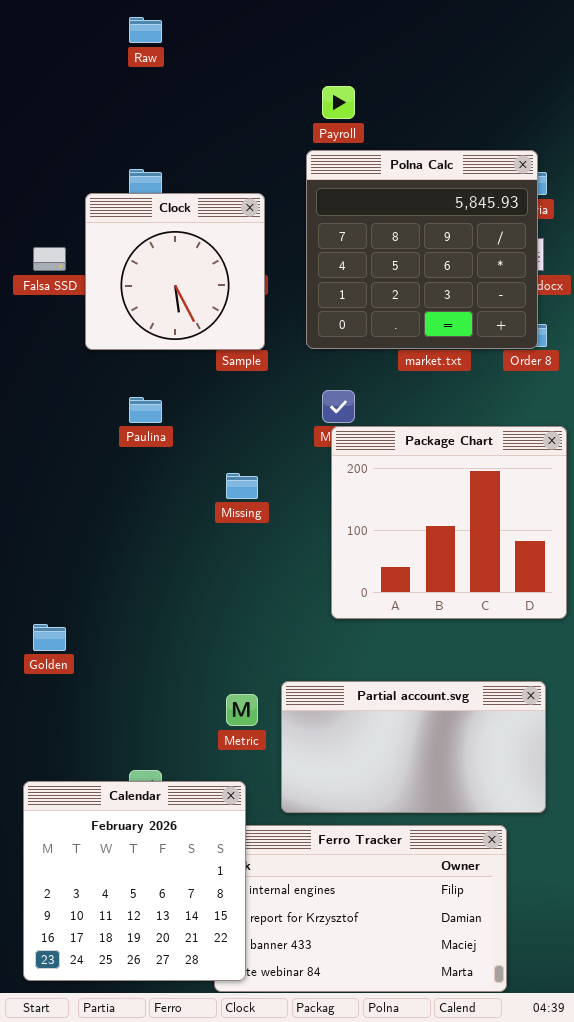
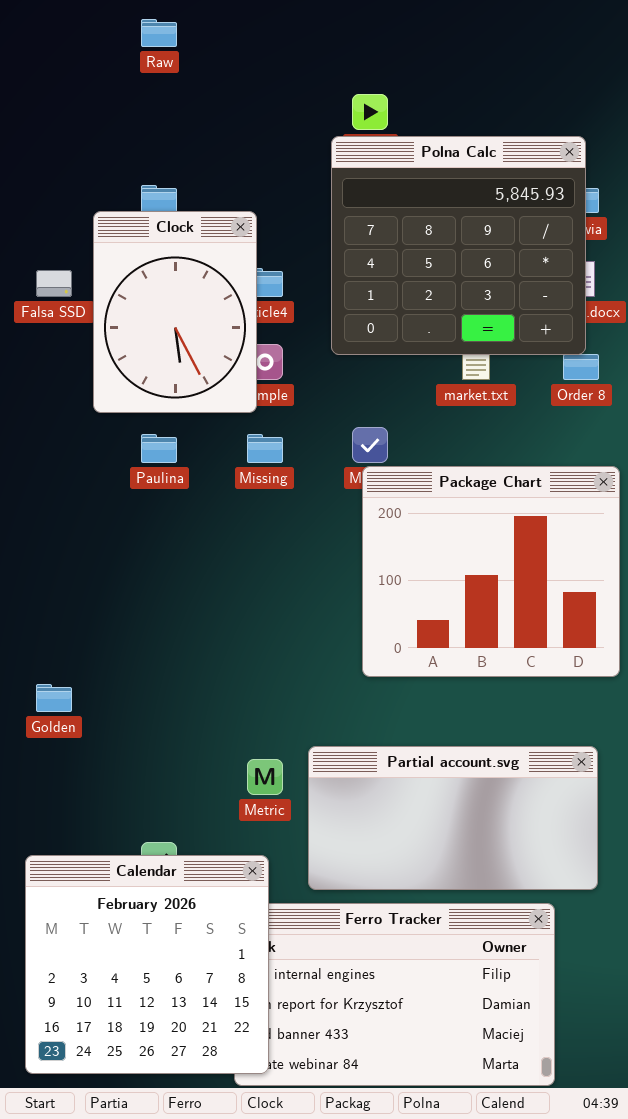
Polna Calc: [306,150,538,349] -> [331,136,586,355], moved
Clock: [85,193,265,350] -> [93,211,257,413], resized
Missing: [226,473,258,499] -> [247,434,283,463], moved

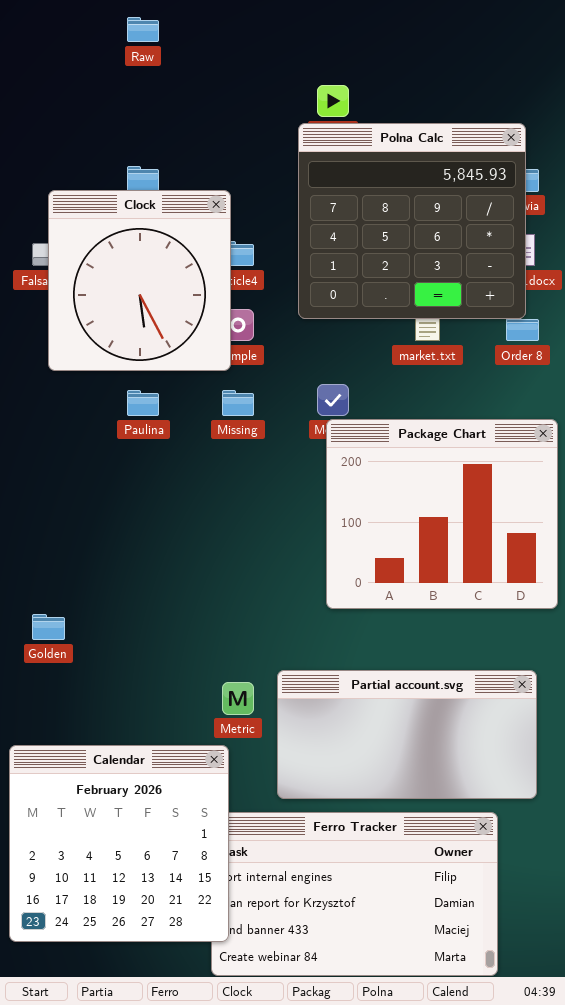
Clock: [93,211,257,413] -> [48,190,231,371], resized
Calendar: [25,855,269,1074] -> [9,745,229,942], moved

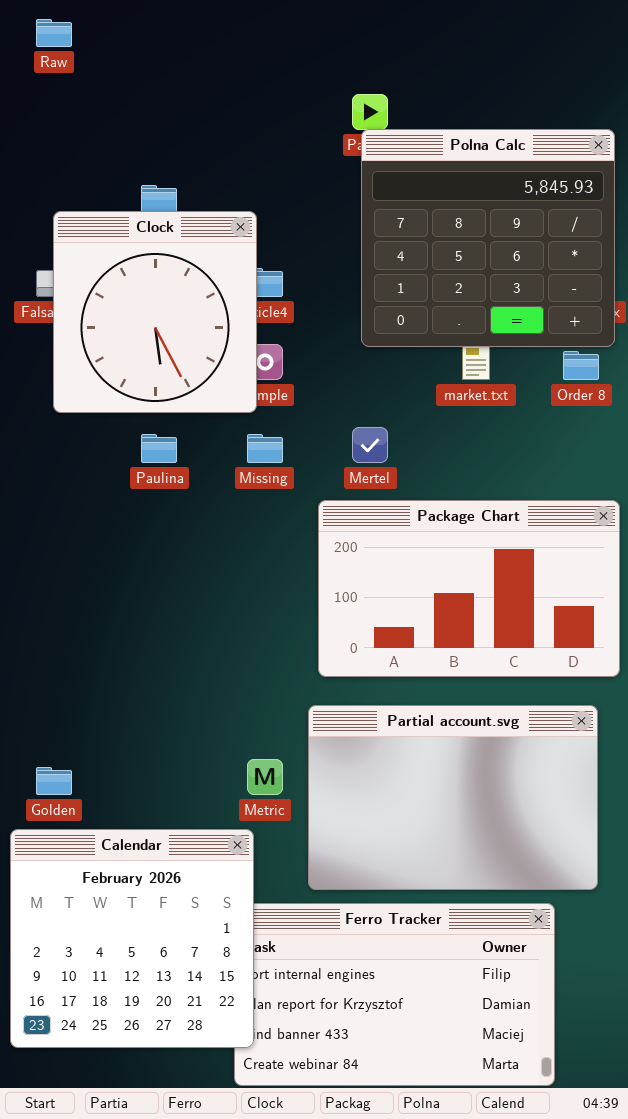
Raw: [127,17,159,42] -> [36,19,72,47], moved
Polna Calc: [298,123,526,319] -> [361,129,615,347], moved
Package Chart: [326,419,558,609] -> [318,500,620,677], resized
Golden: [32,614,65,640] -> [36,767,72,795], moved
Partial account.svg: [277,670,537,799] -> [308,705,598,890], resized

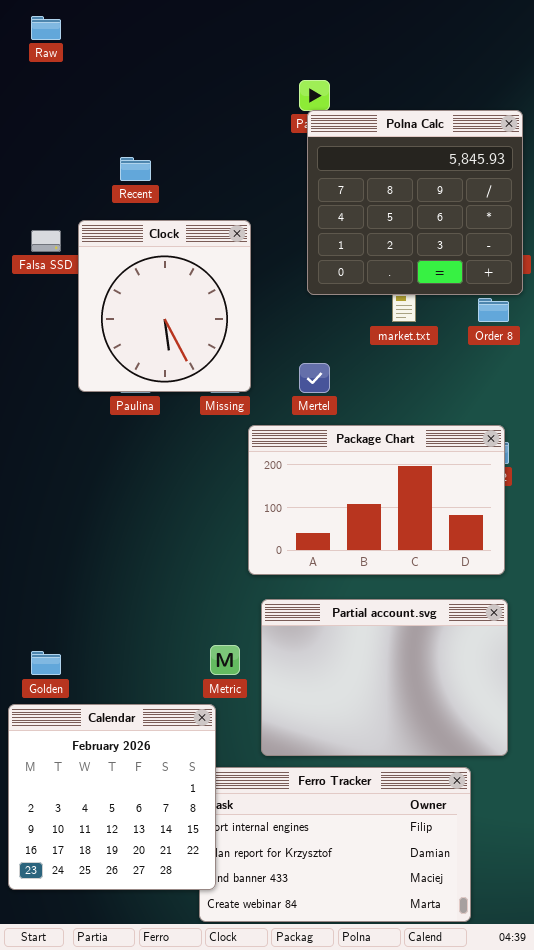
Clock: [53,211,257,413] -> [78,220,251,392], moved
Package Chart: [318,500,620,677] -> [248,425,505,575], moved

